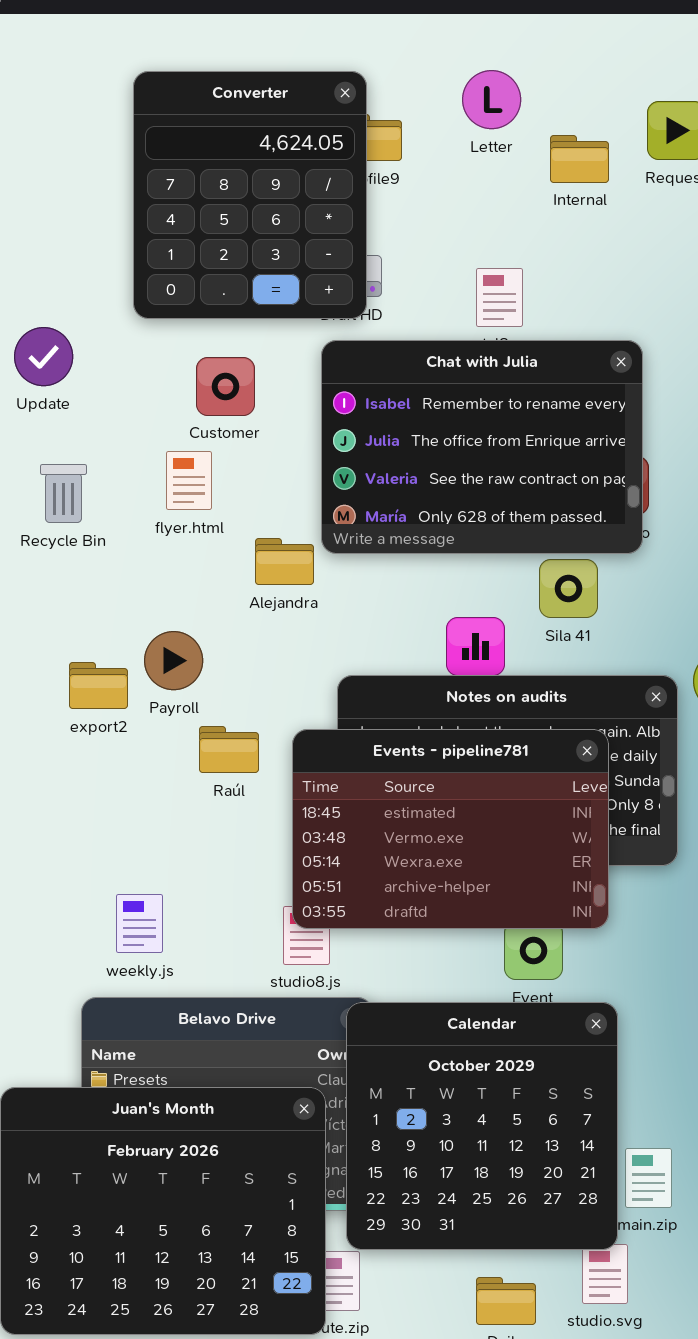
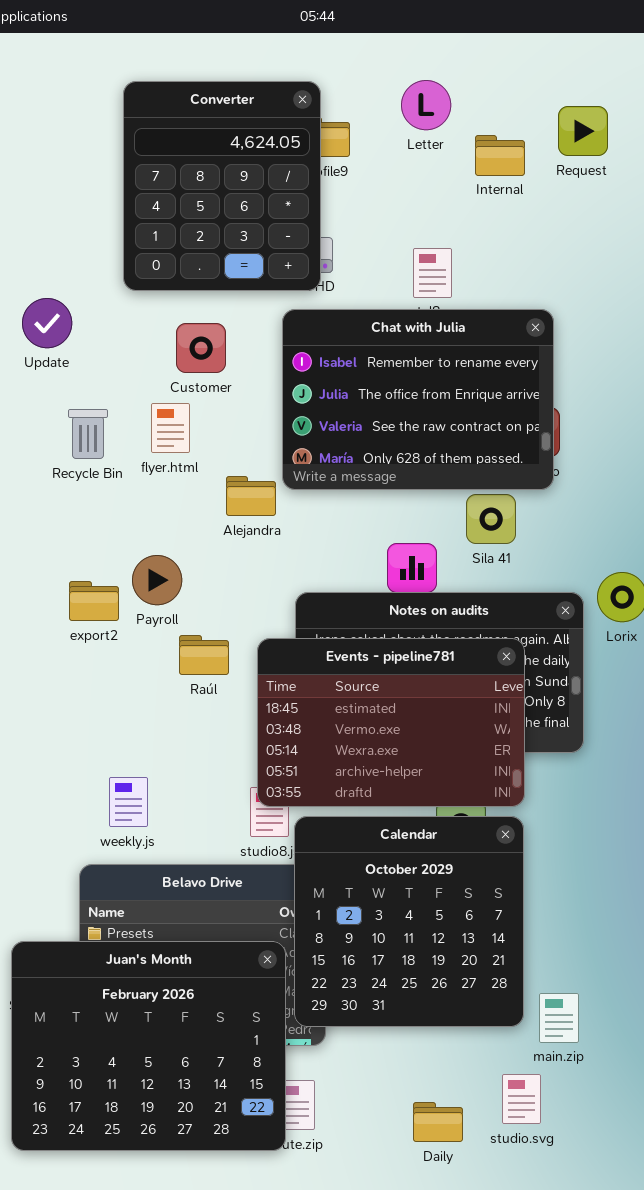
Recycle Bin: [40,464,87,523] -> [68,409,108,459], moved
Calendar: [346,1002,618,1250] -> [294,816,524,1027], moved

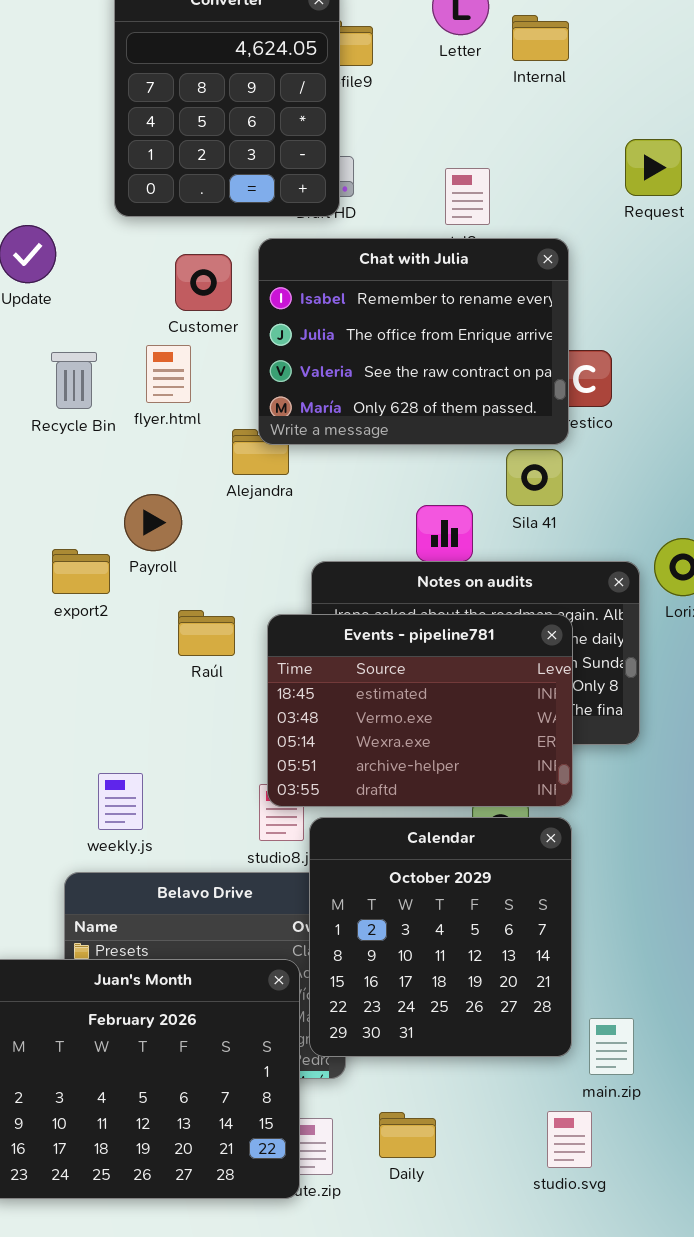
Request: [558,106,608,156] -> [625,139,682,196], moved
Internal: [475,135,525,176] -> [512,15,569,61], moved
Chat with Julia: [282,309,554,490] -> [258,238,569,445], moved
Payroll: [132,555,182,605] -> [124,494,182,551], moved
Daily: [413,1102,463,1142] -> [379,1112,436,1158], moved

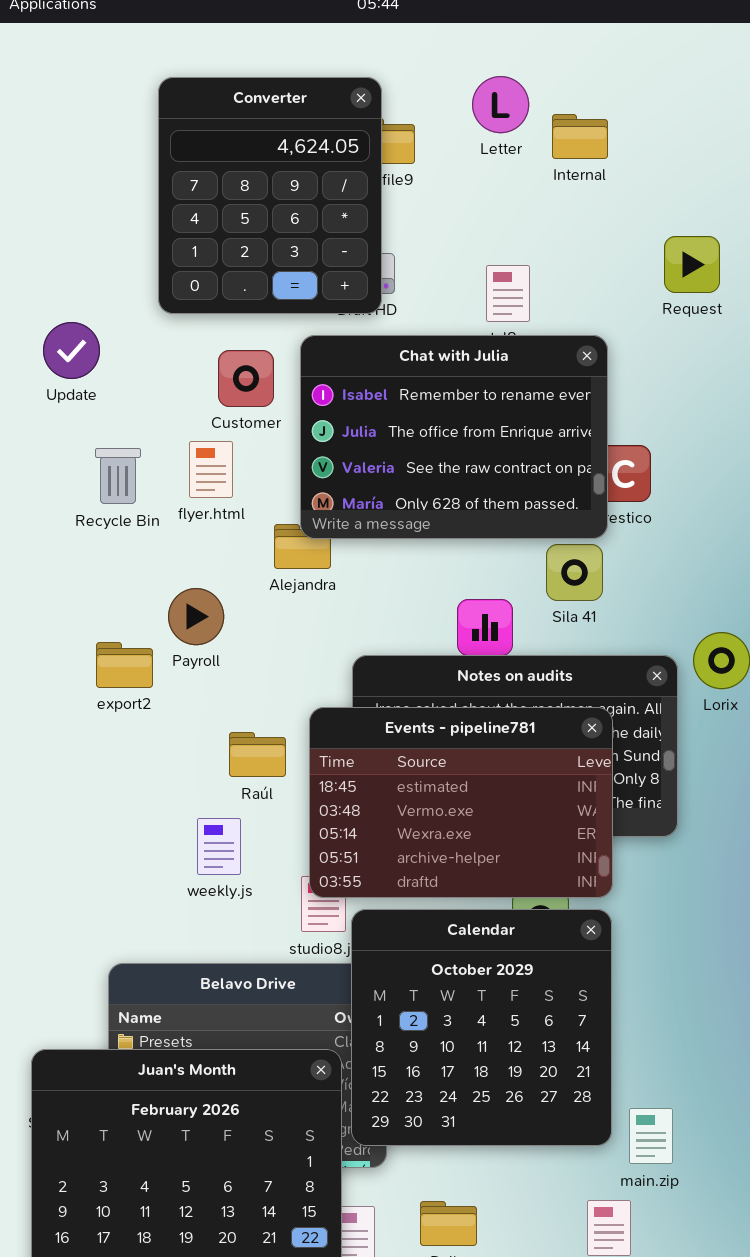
Raúl: [178,610,235,656] -> [229,732,286,777], moved
weekly.js: [98,773,143,830] -> [197,818,241,875], moved

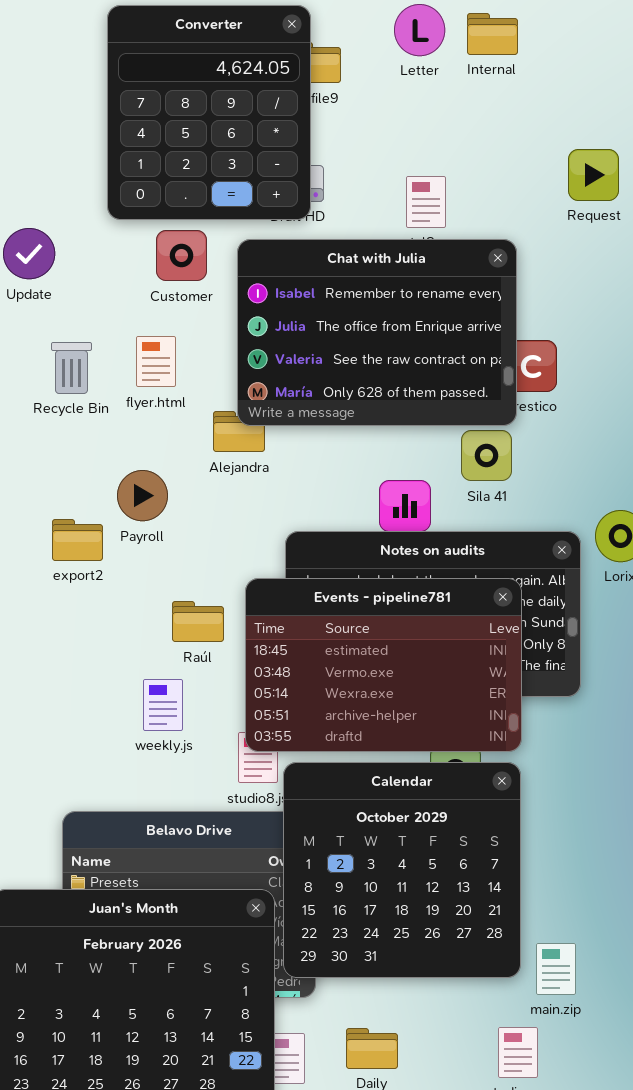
Internal: [552,114,608,159] -> [467,13,518,55], moved
Customer: [218,350,274,407] -> [156,230,207,281], moved

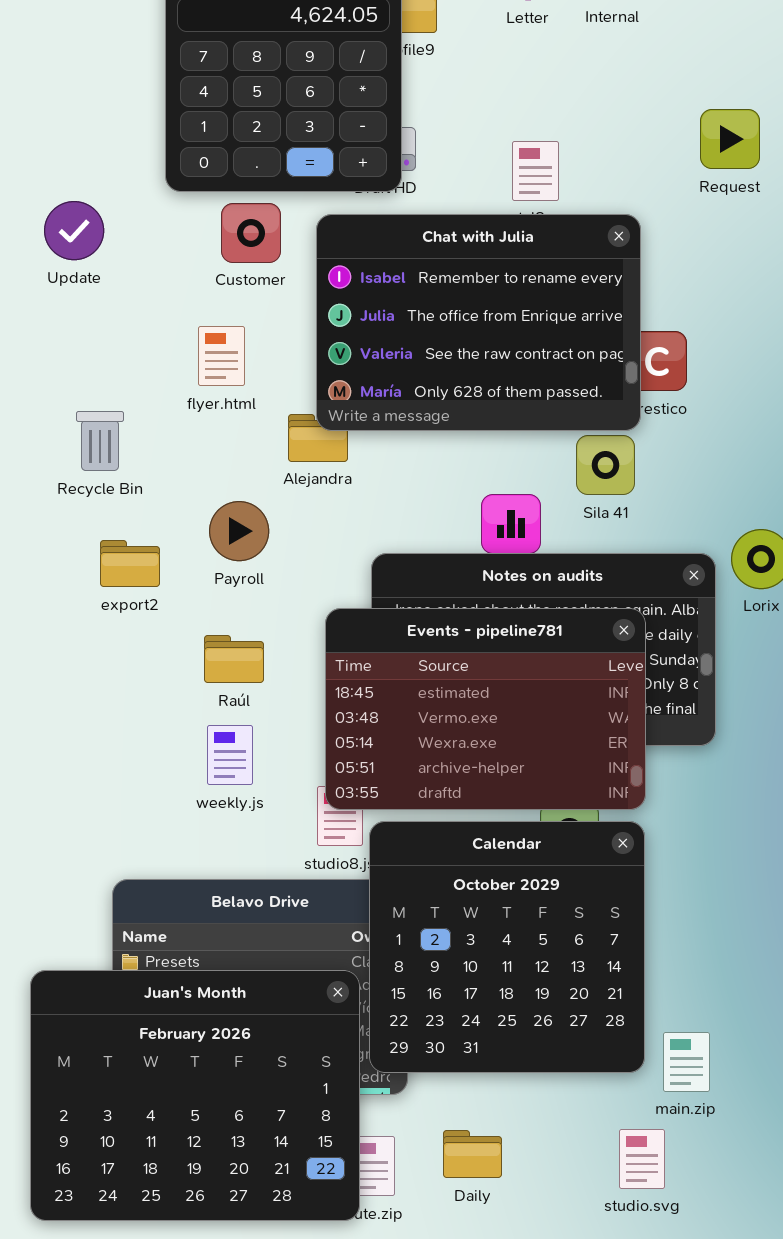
Recycle Bin: [51,342,92,394] -> [76,411,124,471], moved
Payroll: [117,470,168,521] -> [209,501,269,561], moved
Raúl: [172,601,224,642] -> [204,635,264,683], moved

